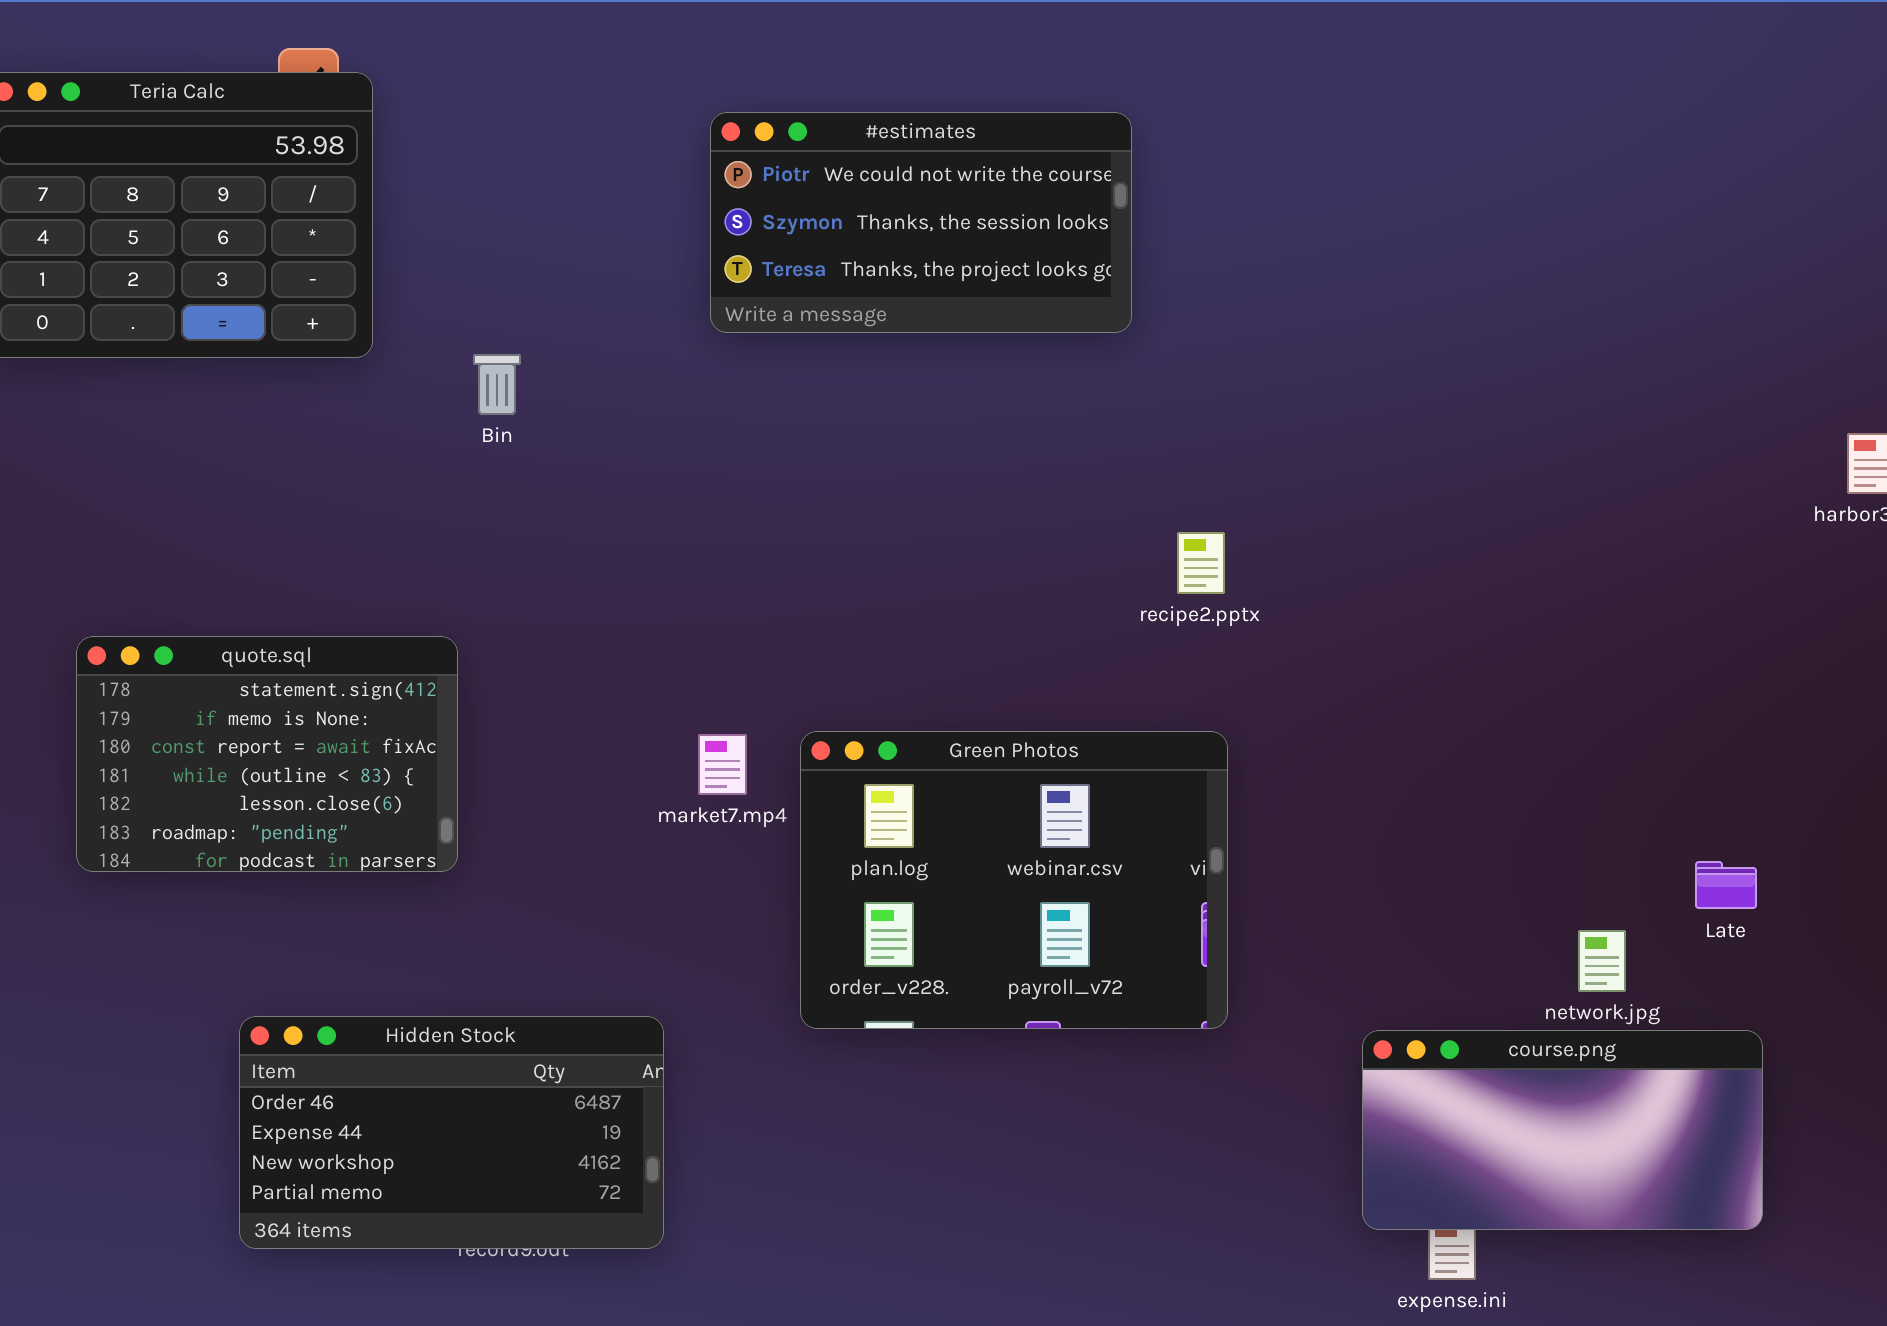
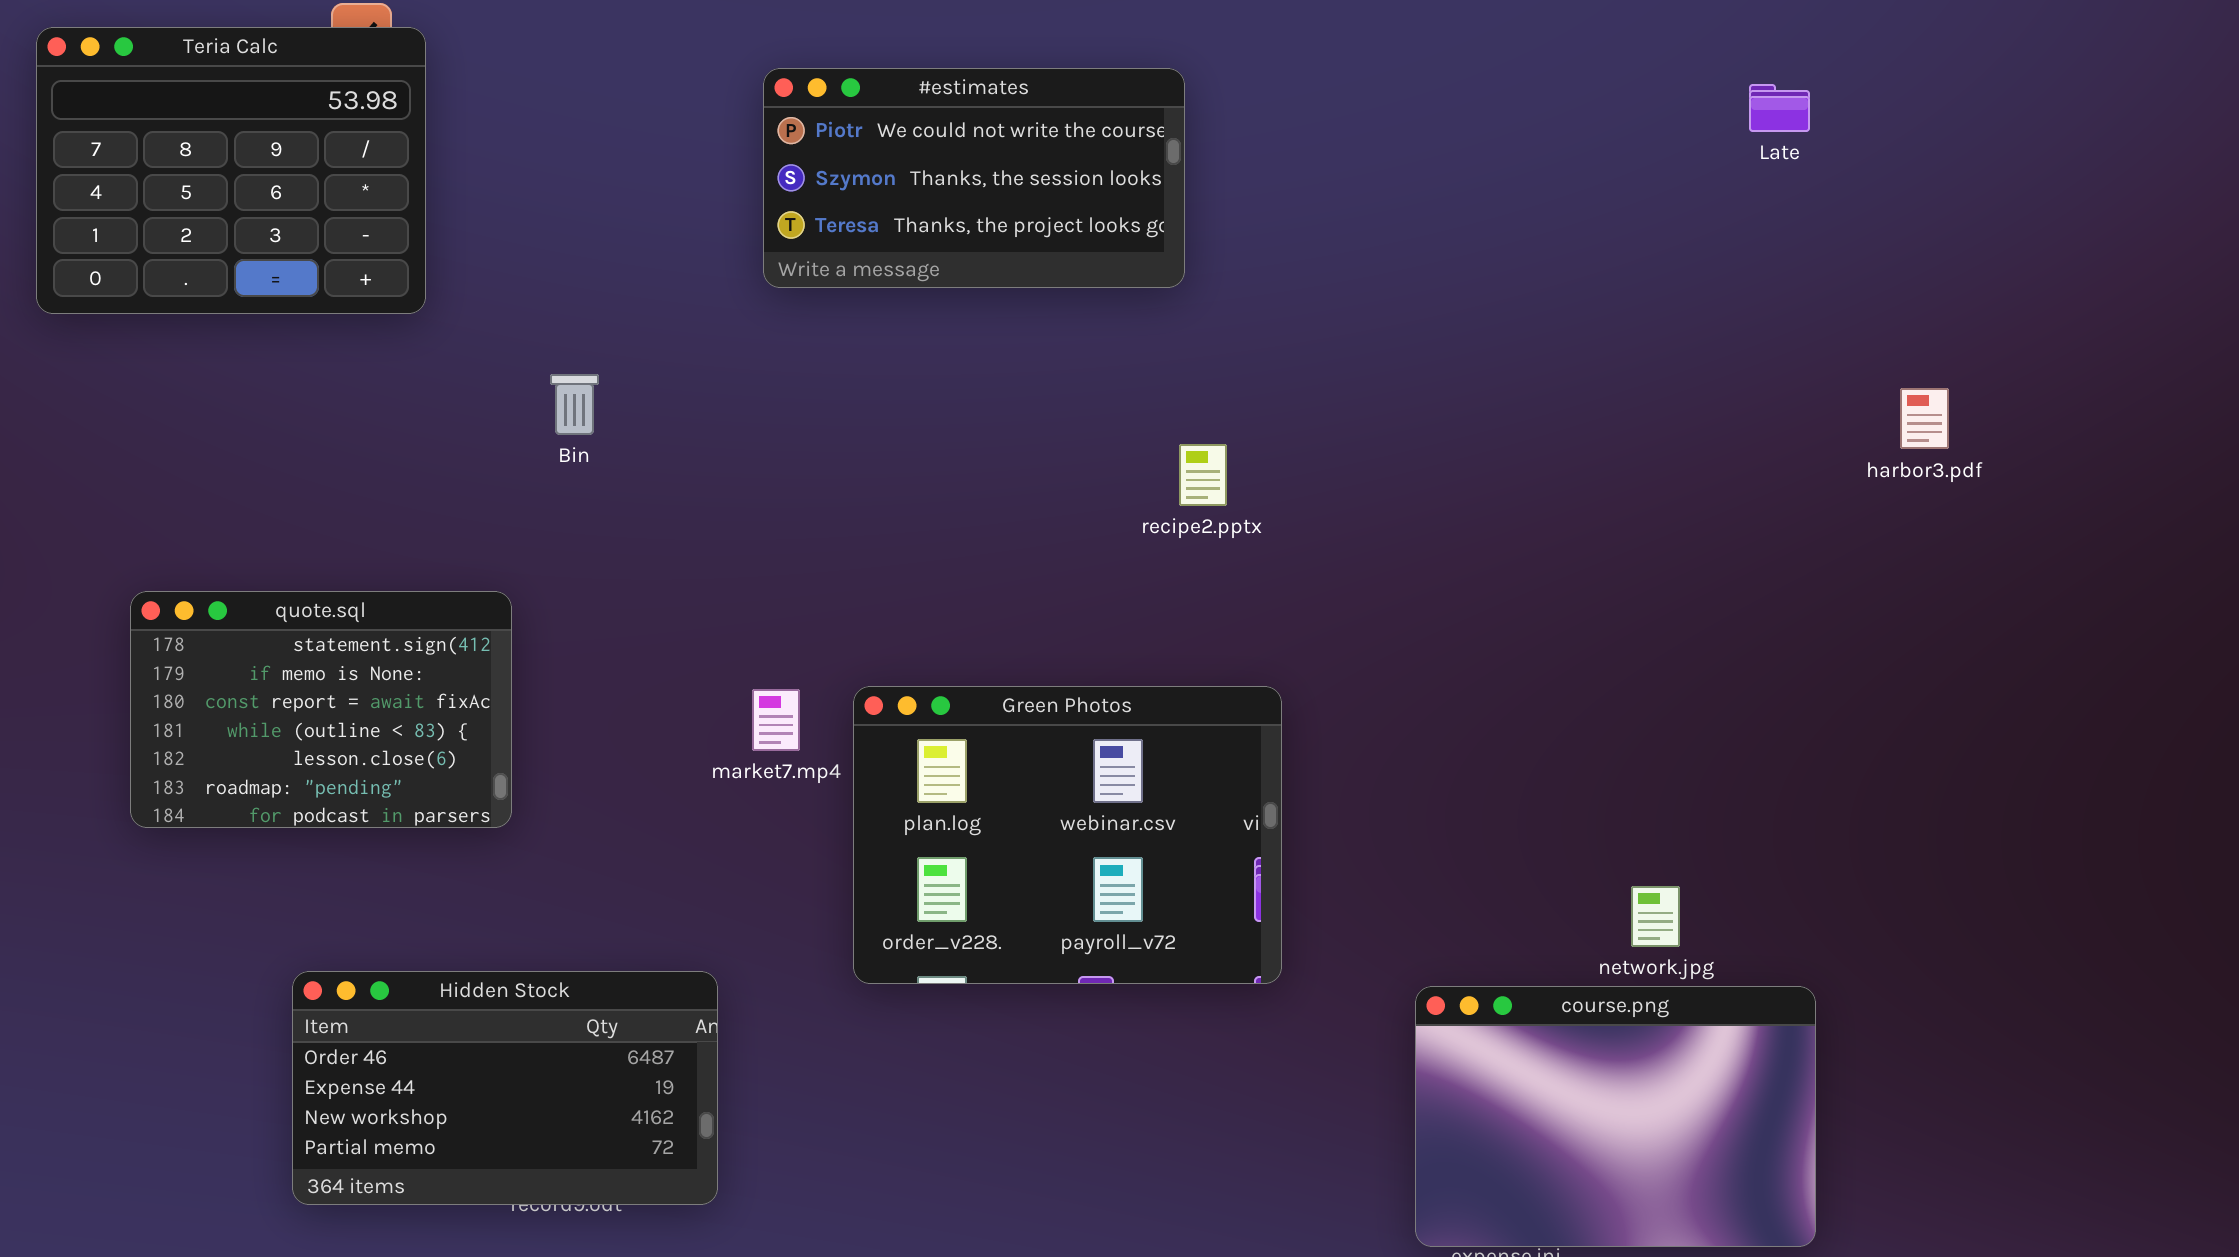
Bin: [473,354,521,415] -> [550,374,599,435], moved
recipe2.pptx: [1177,532,1225,594] -> [1179,444,1227,506], moved
Late: [1695,861,1757,909] -> [1749,84,1810,132], moved
course.png: [1362,1030,1763,1230] -> [1415,986,1816,1247], resized

